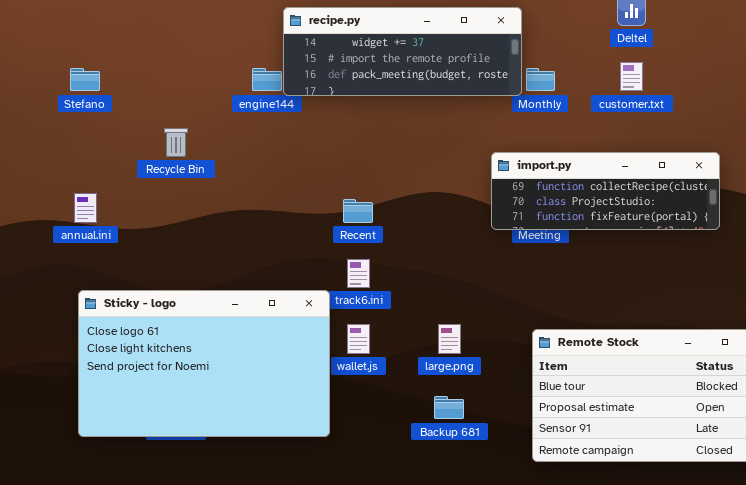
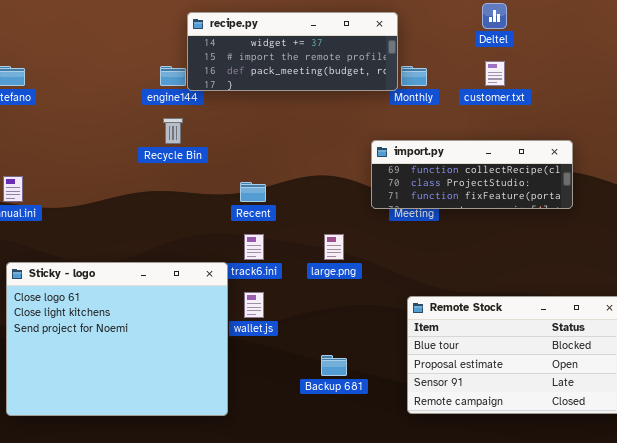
Recycle Bin: [164,128,188,157] -> [163,118,183,144], moved
Sticky - logo: [78,290,330,437] -> [6,262,228,416], resized
large.png: [438,324,461,354] -> [324,234,344,260], moved

